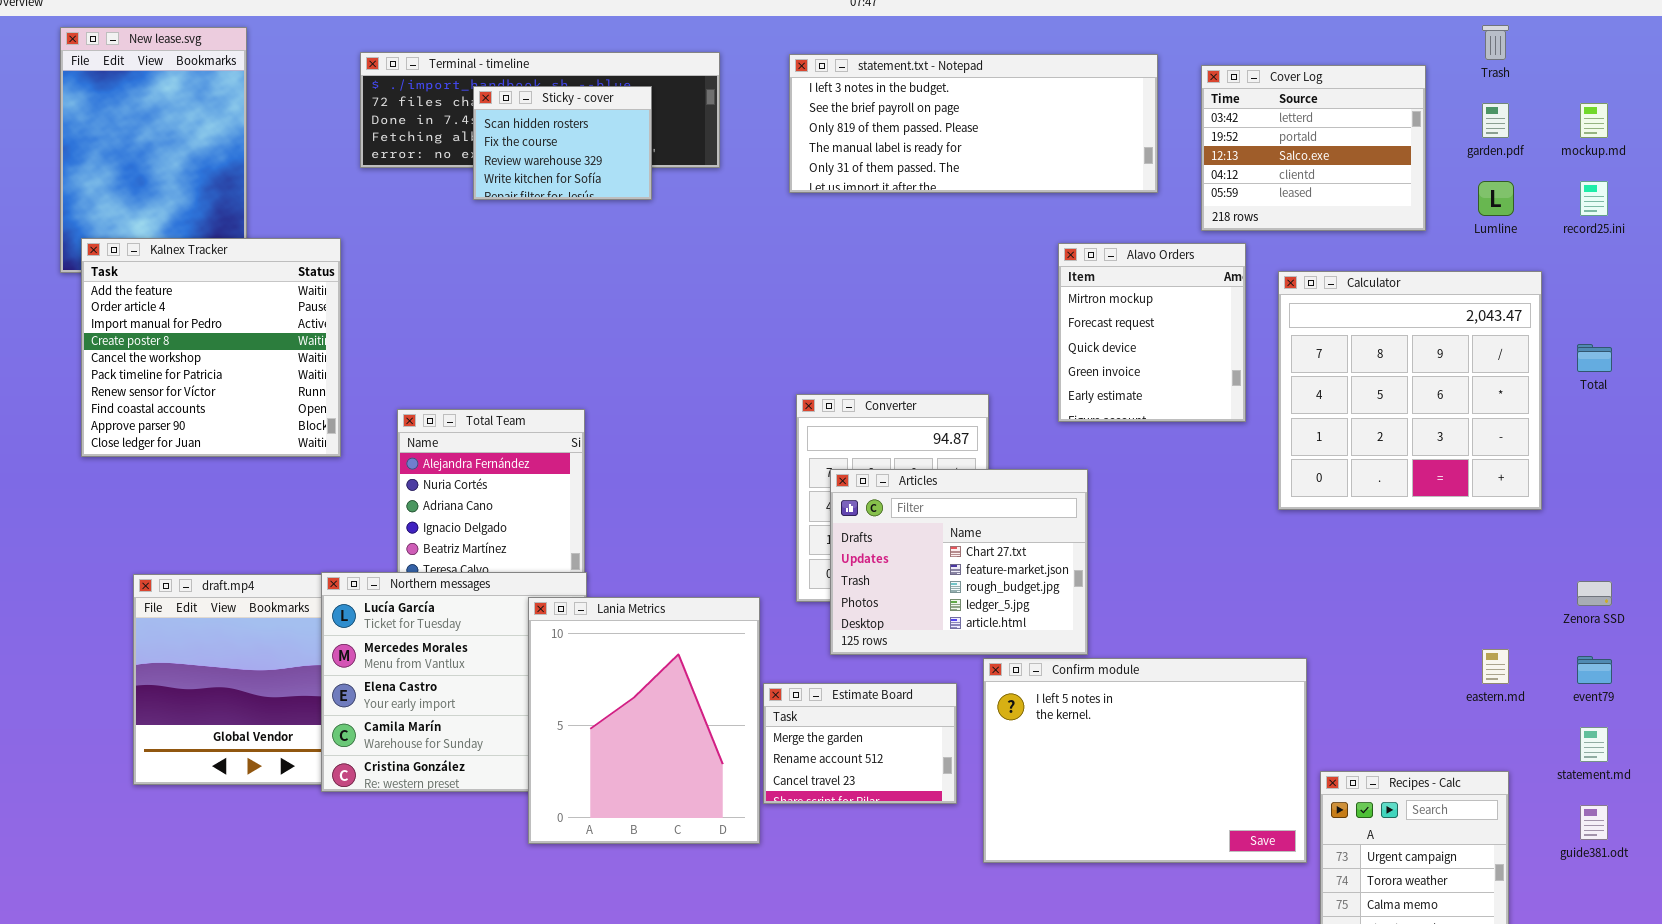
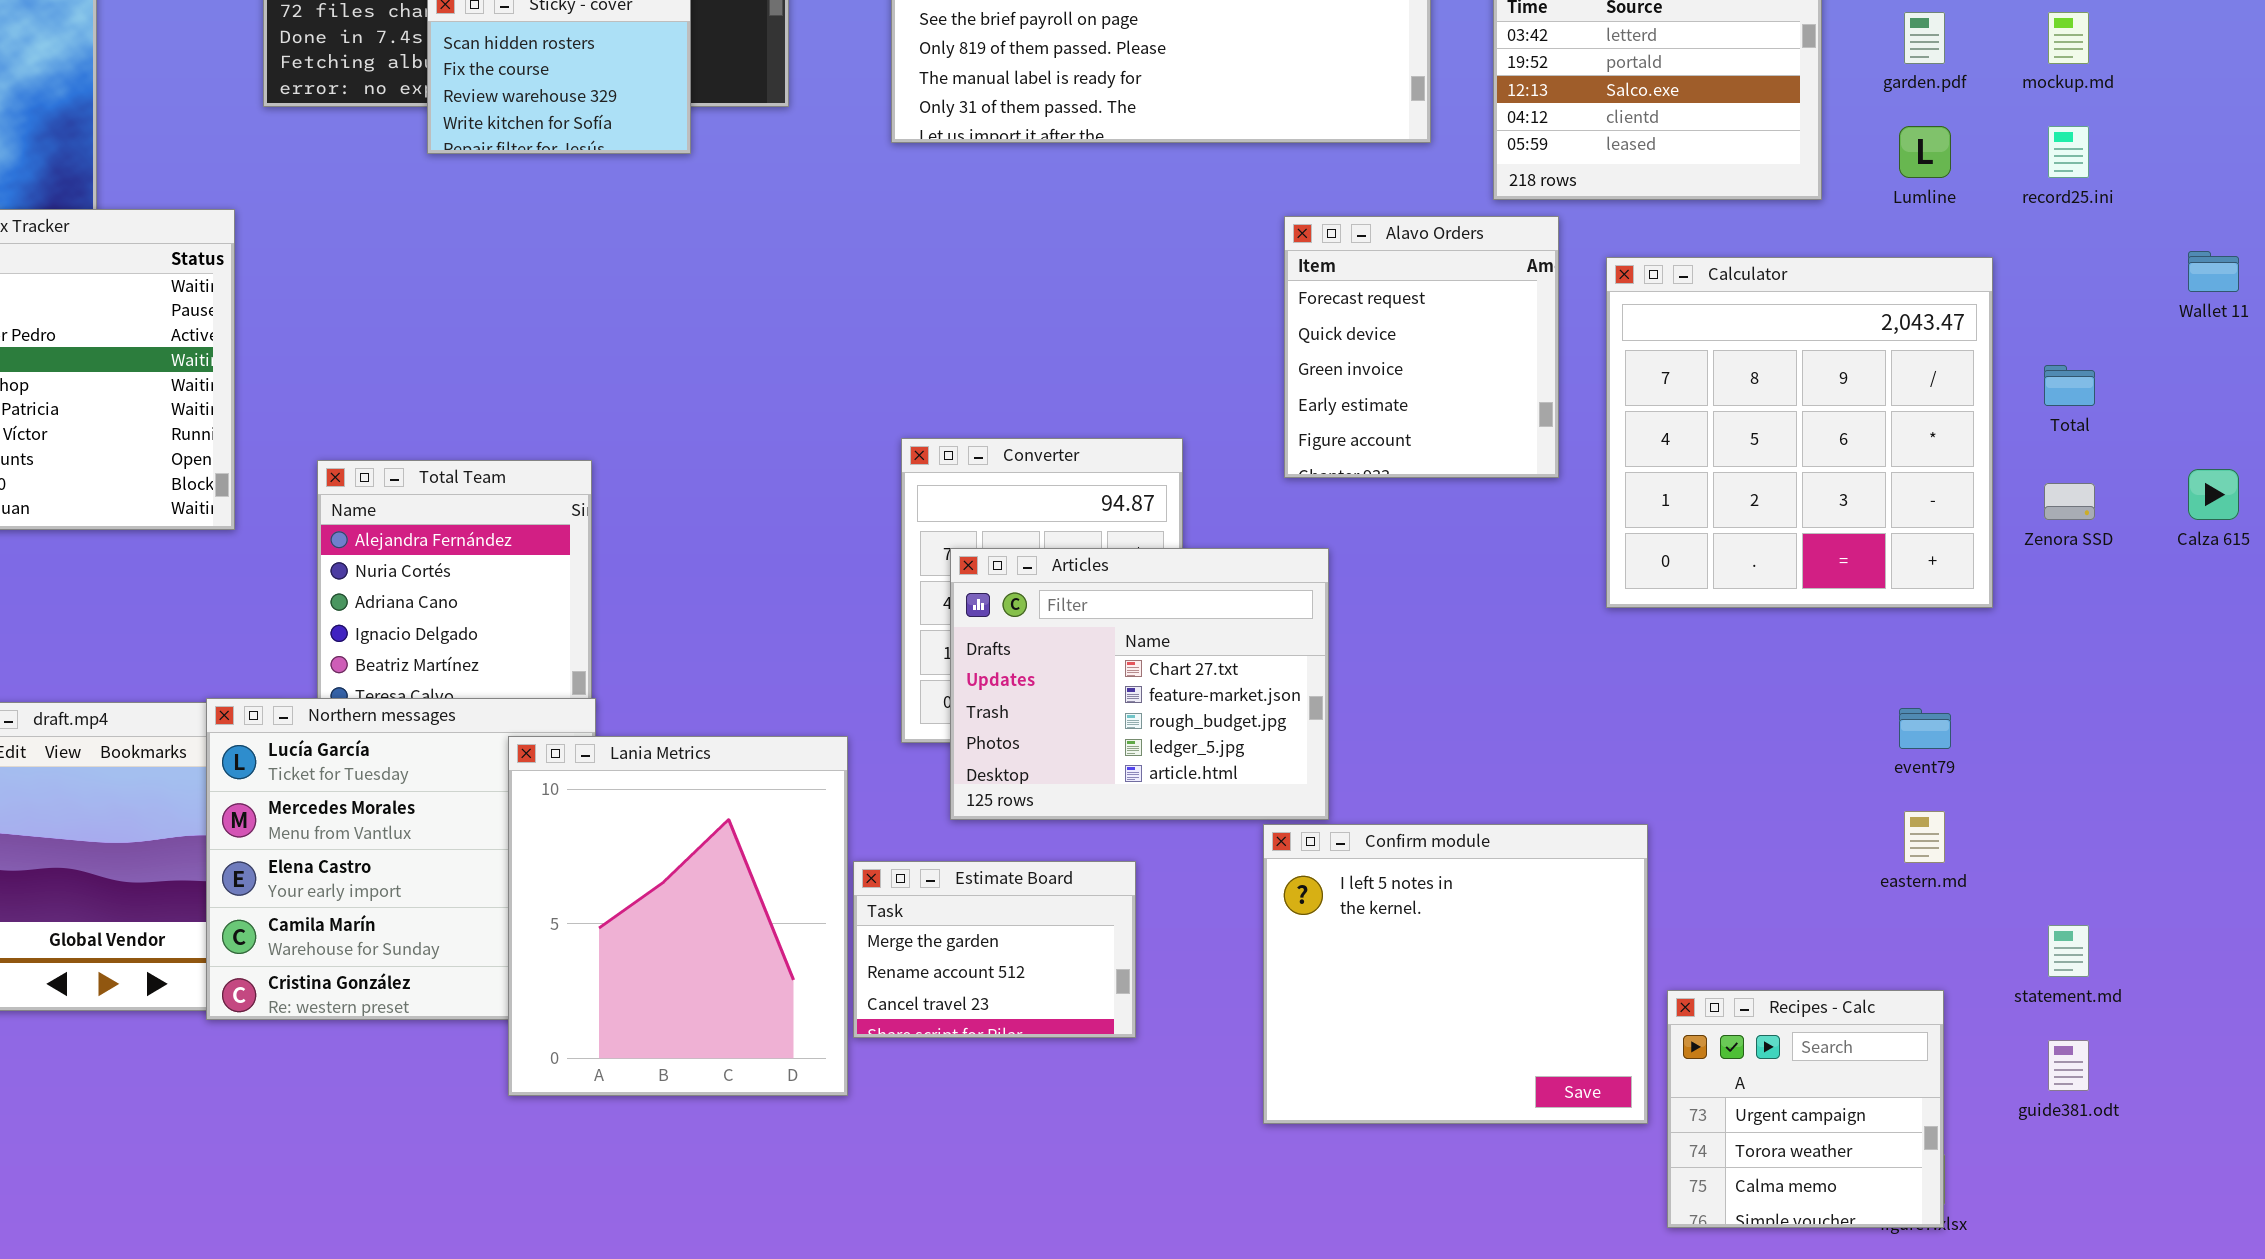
Alavo Orders: [1058,243,1246,422] -> [1284,216,1559,478], scrolled down 1 row
Zenora SSD: [1577,581,1612,606] -> [2044,483,2095,520], moved
event79: [1577,656,1612,684] -> [1899,708,1951,749], moved
Confirm module: [983,658,1307,863] -> [1263,824,1648,1124], resized

